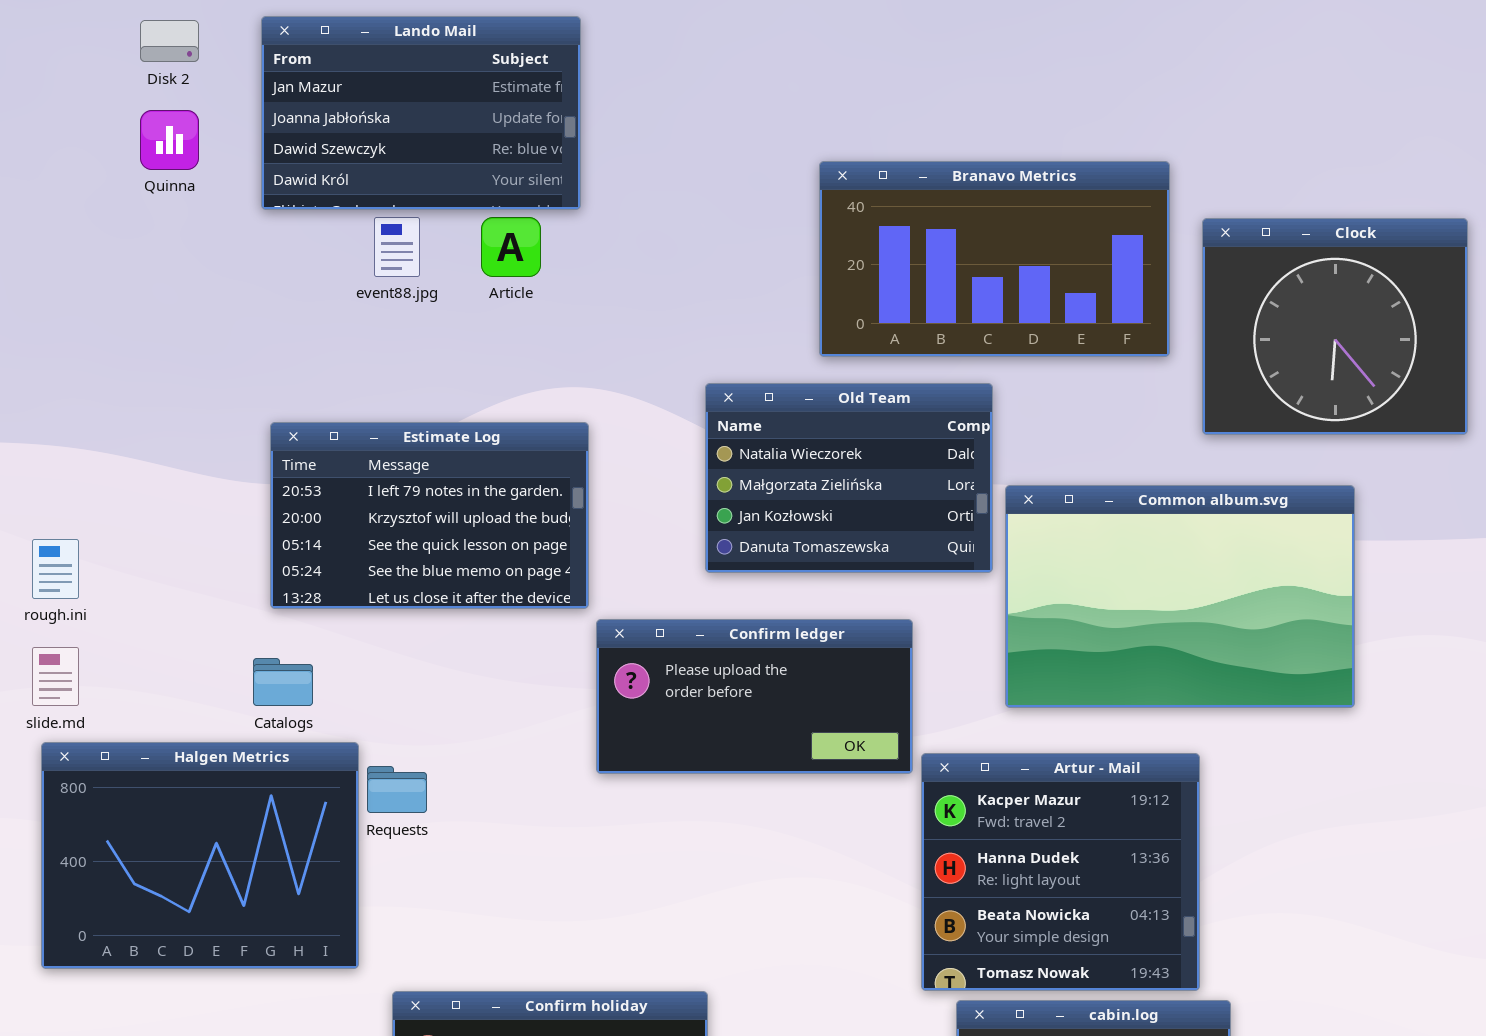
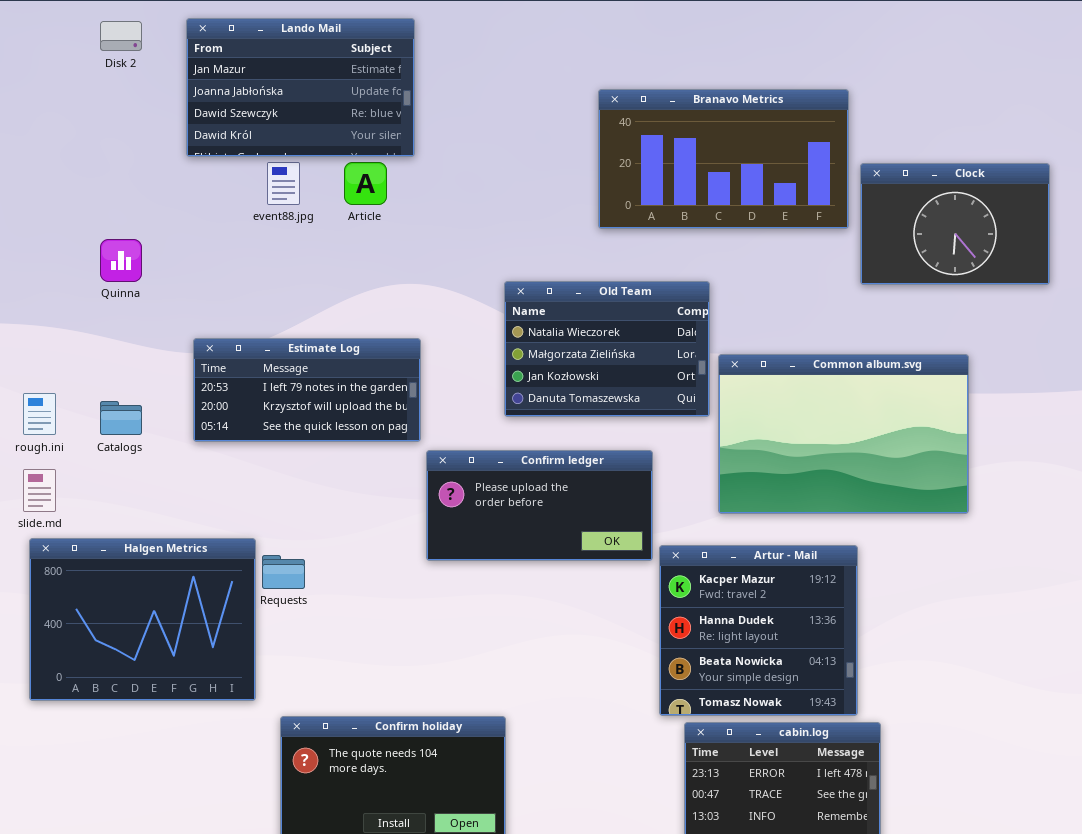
Quinna: [140,110,199,170] -> [100,239,142,282], moved
Branavo Metrics: [819,161,1170,357] -> [598,89,849,229], moved
Clock: [1202,218,1468,435] -> [860,163,1050,285], resized
Estimate Log: [270,422,589,609] -> [193,338,421,442], resized
Catalogs: [253,658,313,706] -> [100,401,142,435], moved

